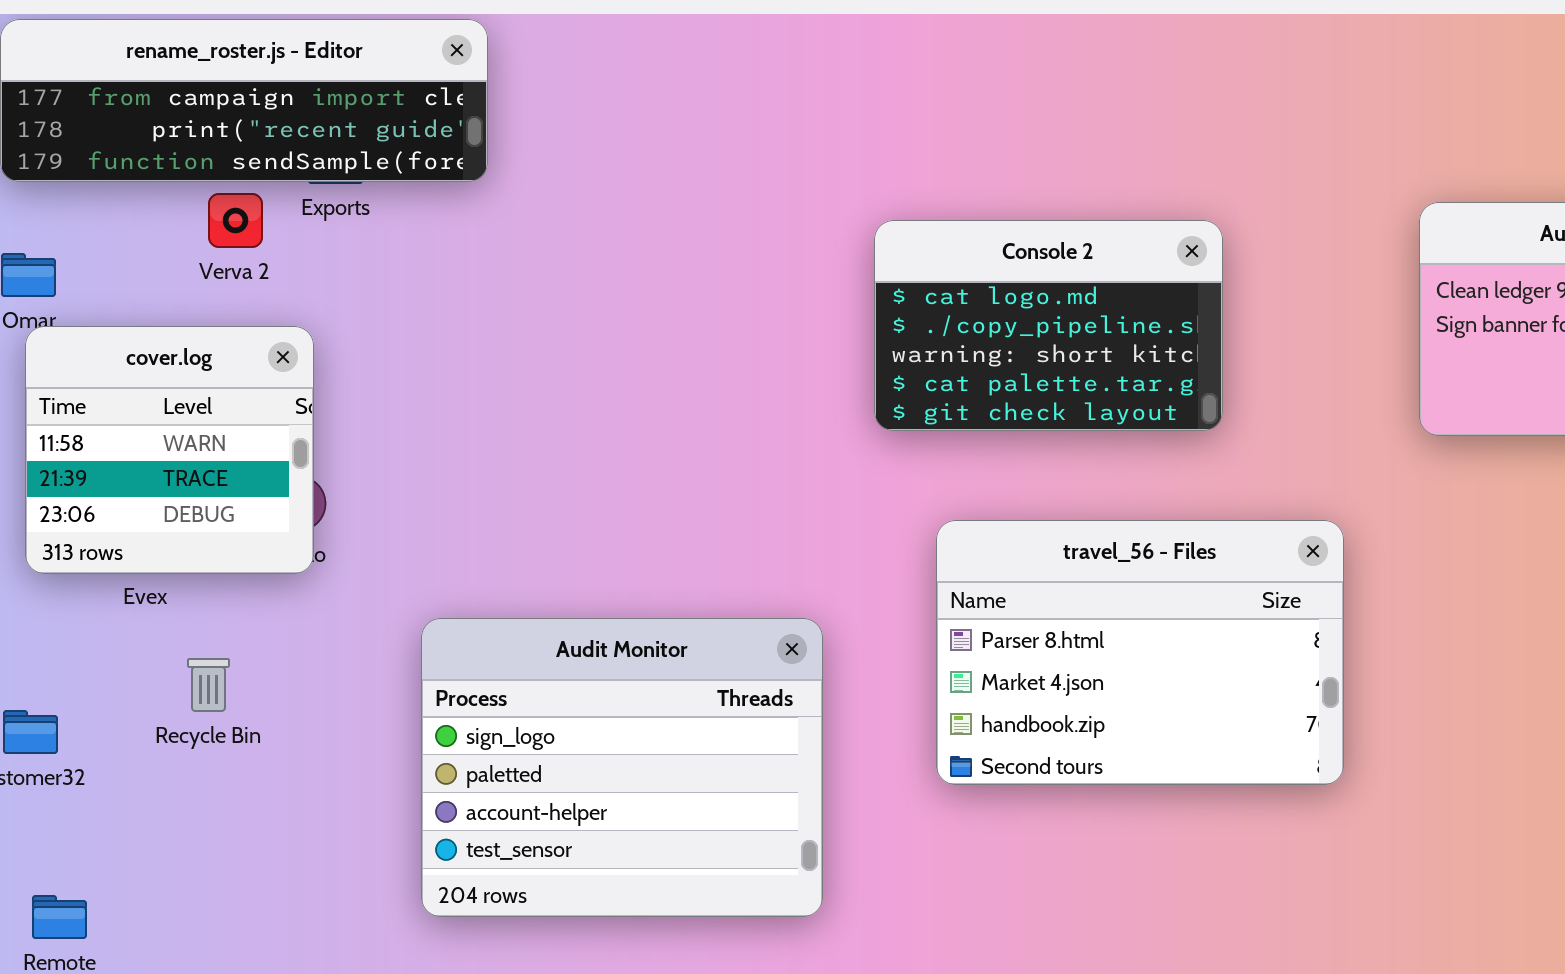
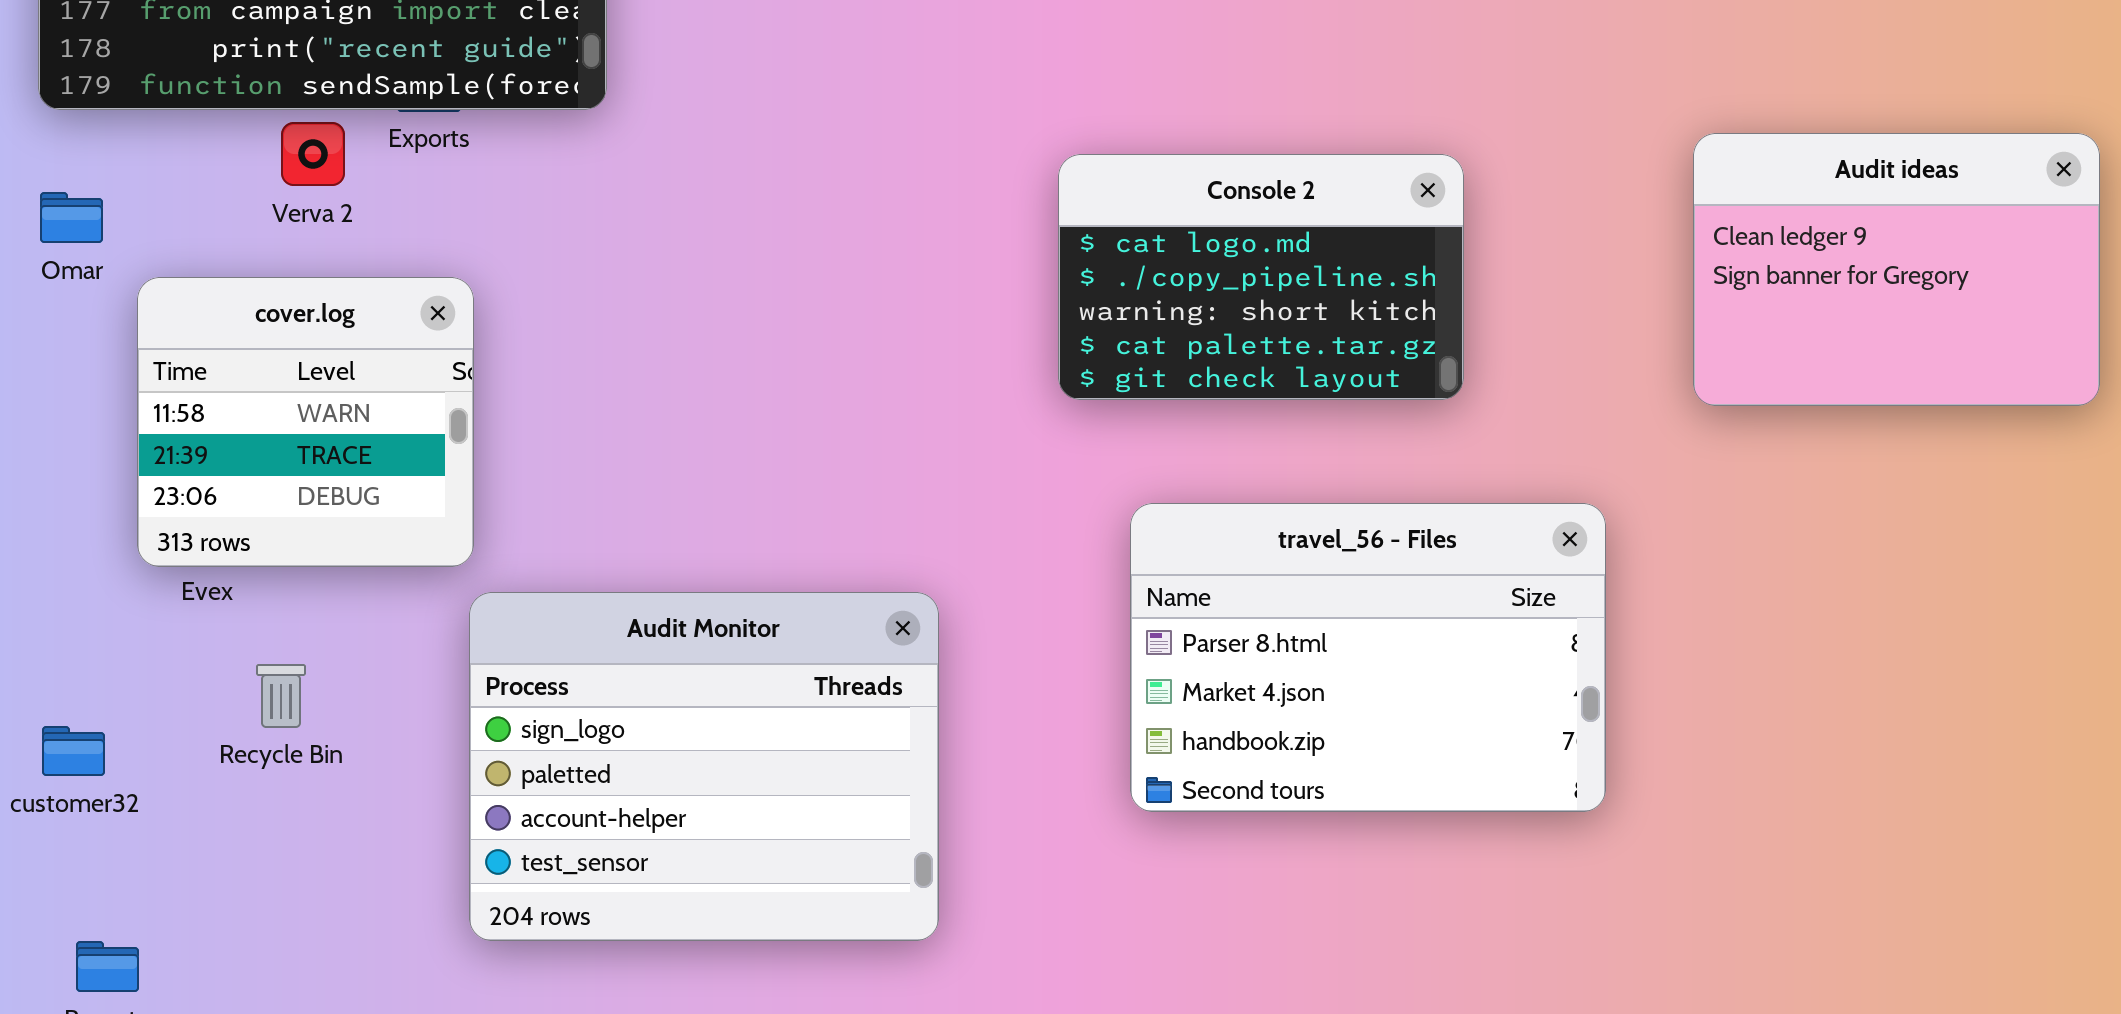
cover.log: [25,326,314,574] -> [137,277,474,567], moved
Audit Monitor: [421,618,823,917] -> [469,592,939,941], moved

